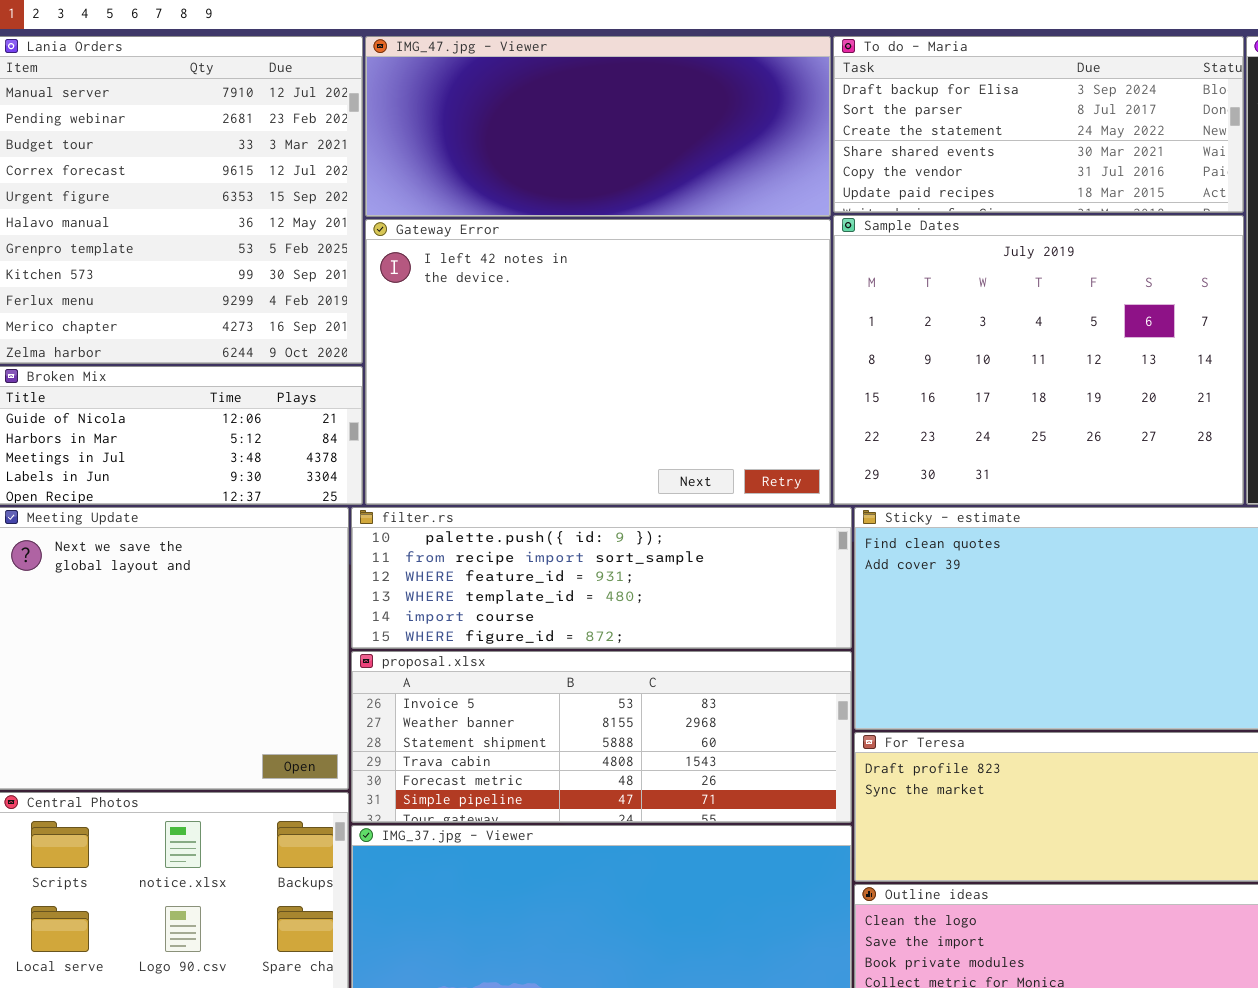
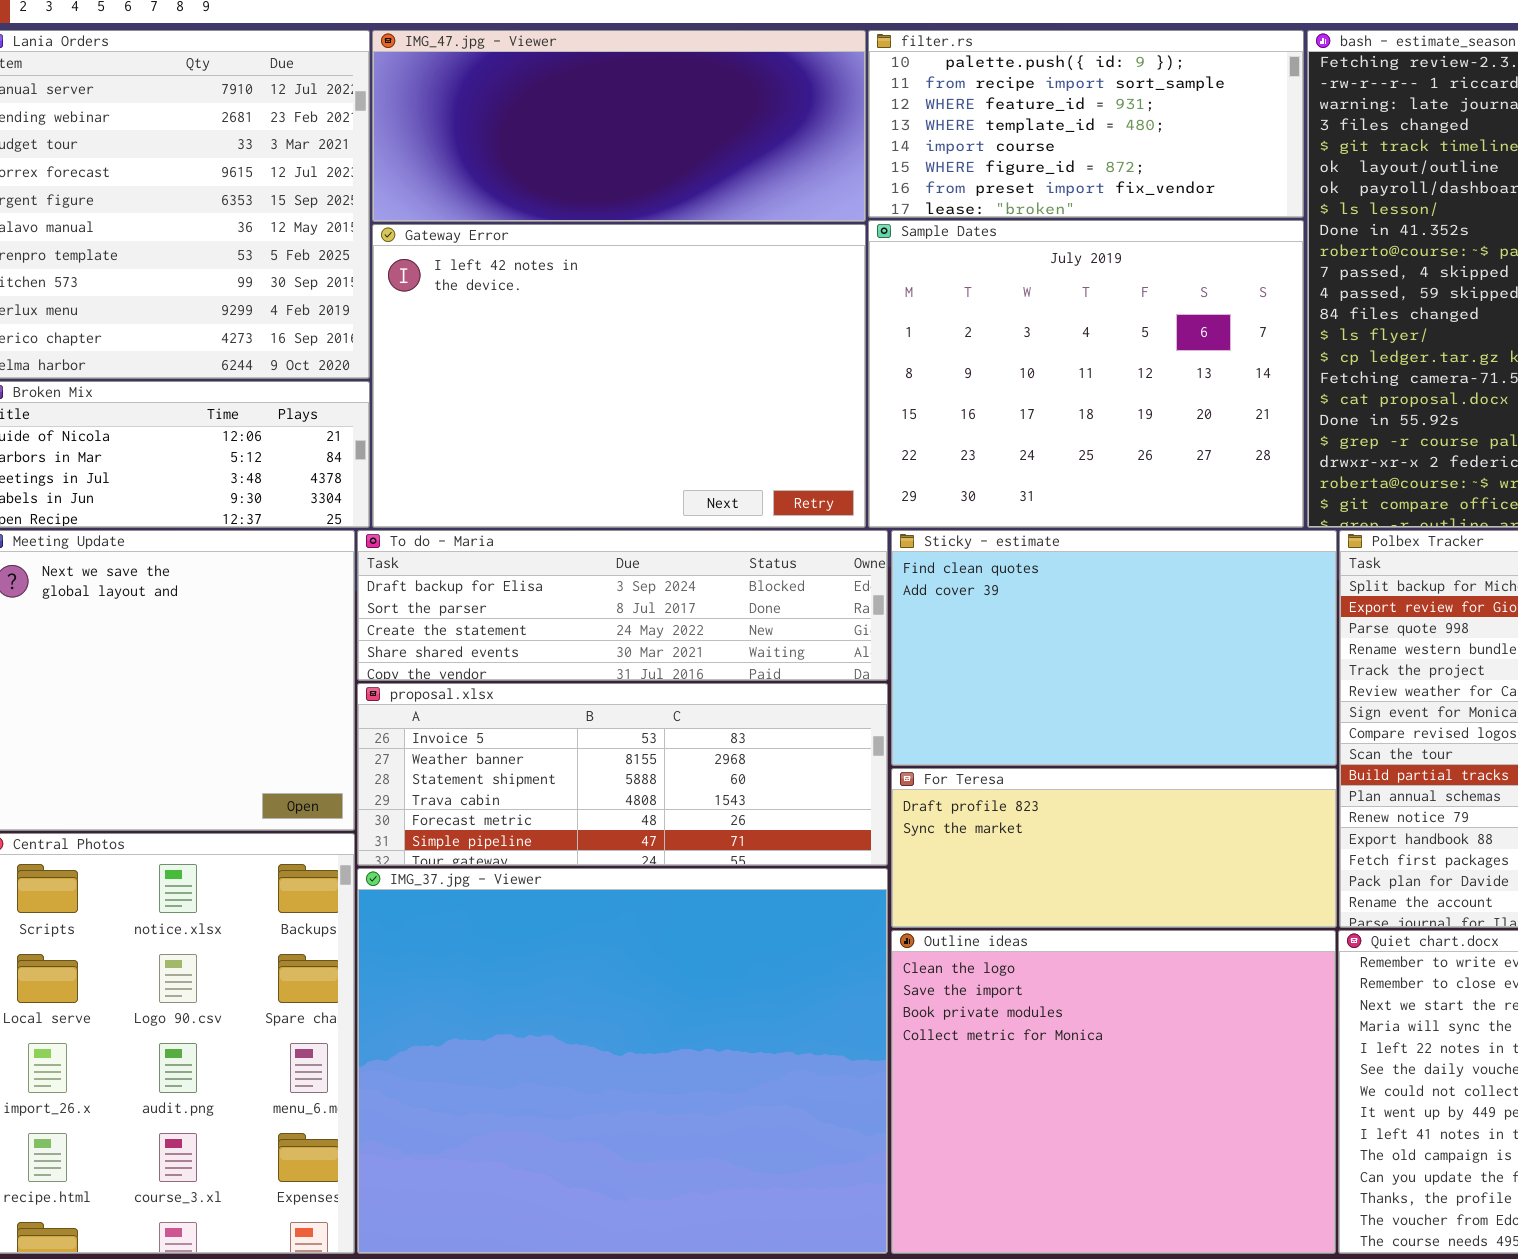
To do - Maria: [833,36,1244,213] -> [357,530,888,681], moved, resized
filter.rs: [351,507,852,649] -> [868,30,1304,218], moved, resized

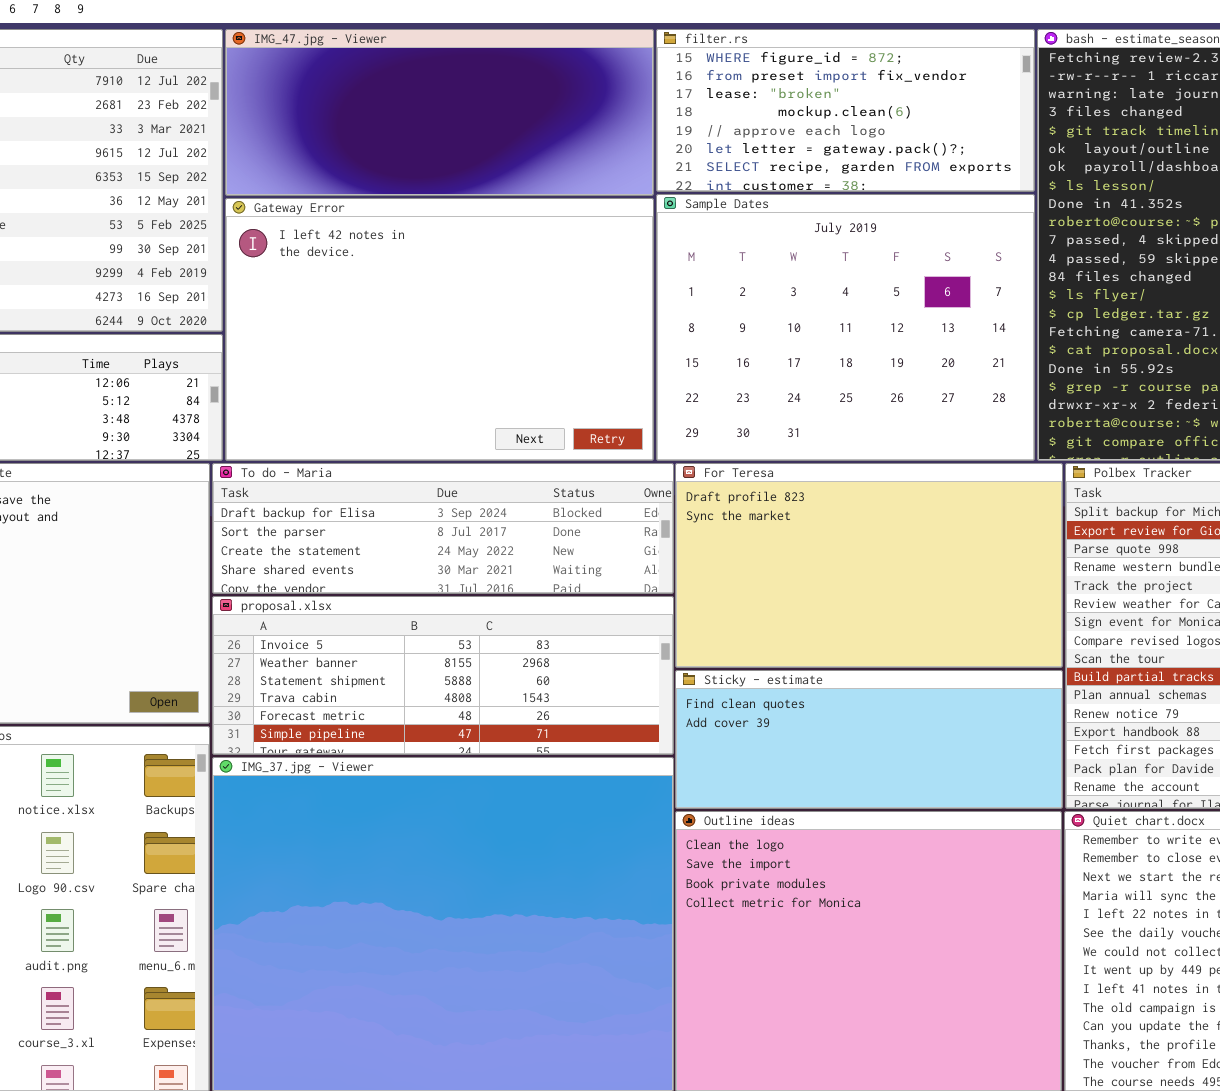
filter.rs: [868,30,1304,218] -> [656,29,1035,192], scrolled down 5 rows
Sticky - estimate: [891,530,1337,766] -> [675,670,1063,809], moved, resized
For Teresa: [891,768,1337,928] -> [675,463,1063,668], moved, resized

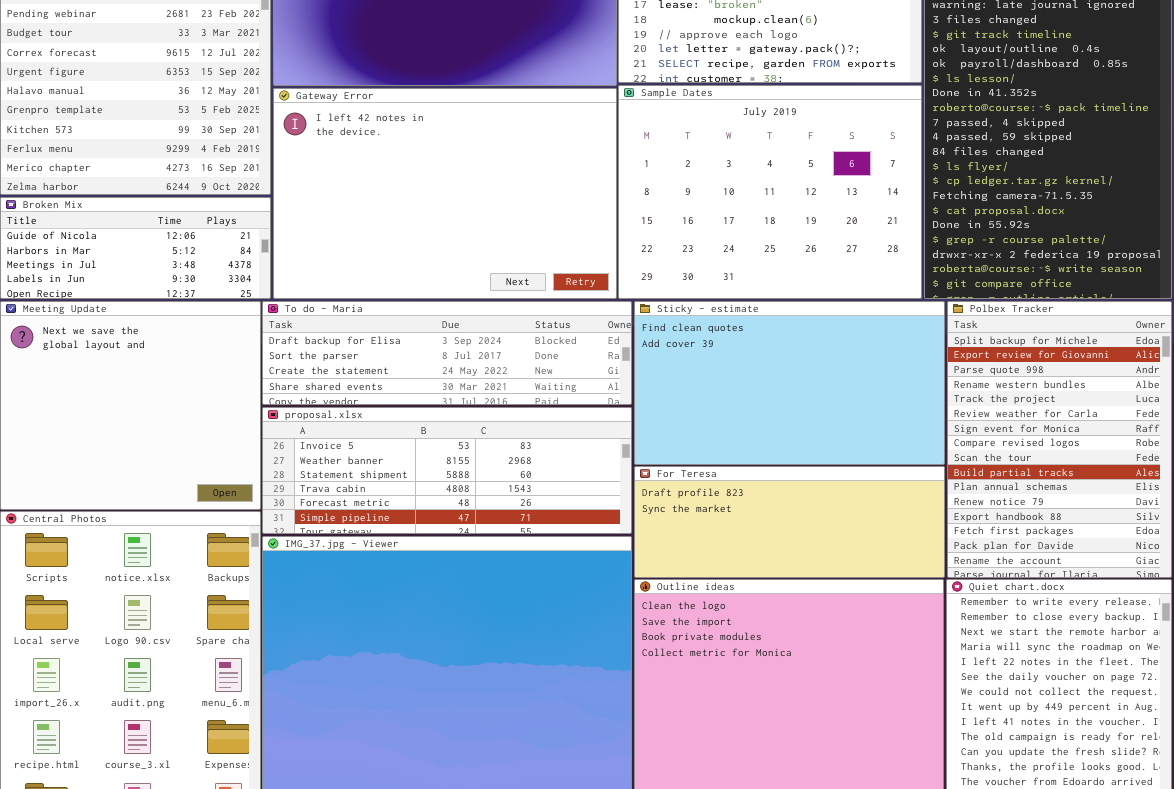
For Teresa: [675,463,1063,668] -> [634,466,945,578], moved, resized
Sticky - estimate: [675,670,1063,809] -> [634,301,945,465], moved, resized

